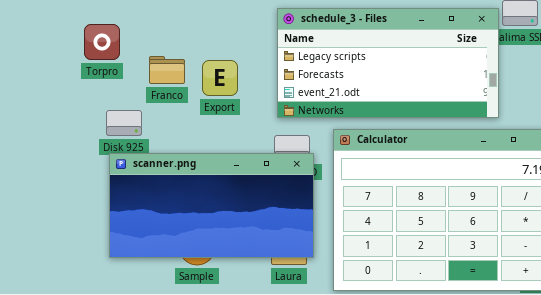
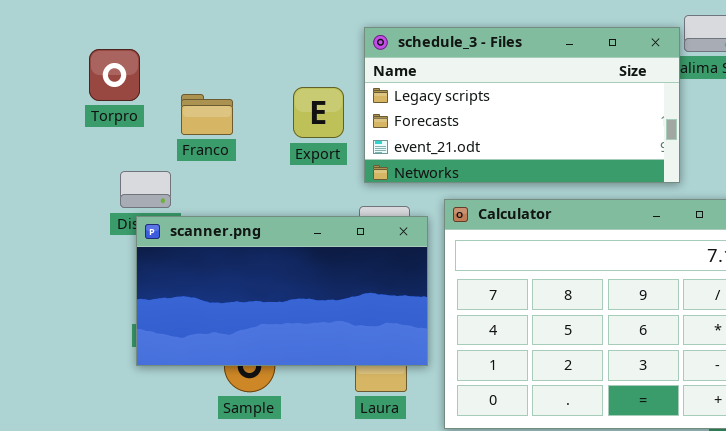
Export: [202,60,238,96] -> [293,87,344,138], moved
scanner.png: [109,153,314,258] -> [136,216,428,366], moved

